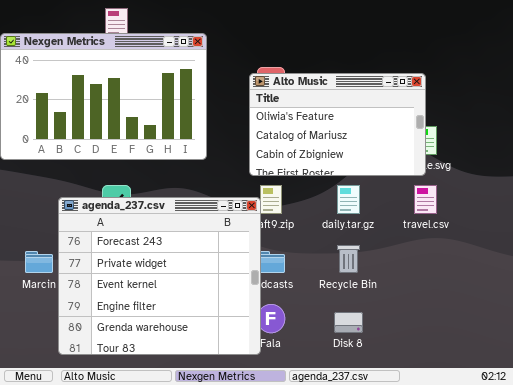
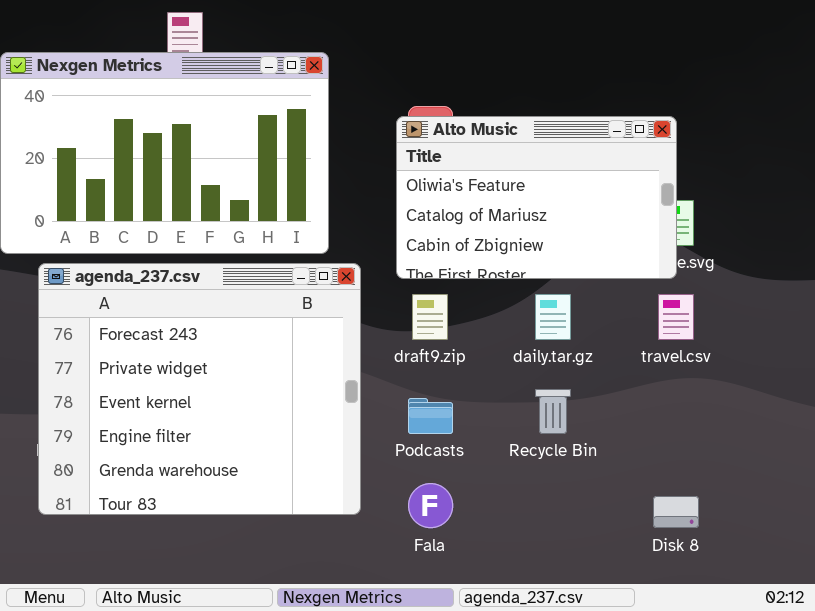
agenda_237.csv: [58,197,261,355] -> [38,263,361,515], moved
Disk 8: [334,312,363,333] -> [653,496,699,528], moved

